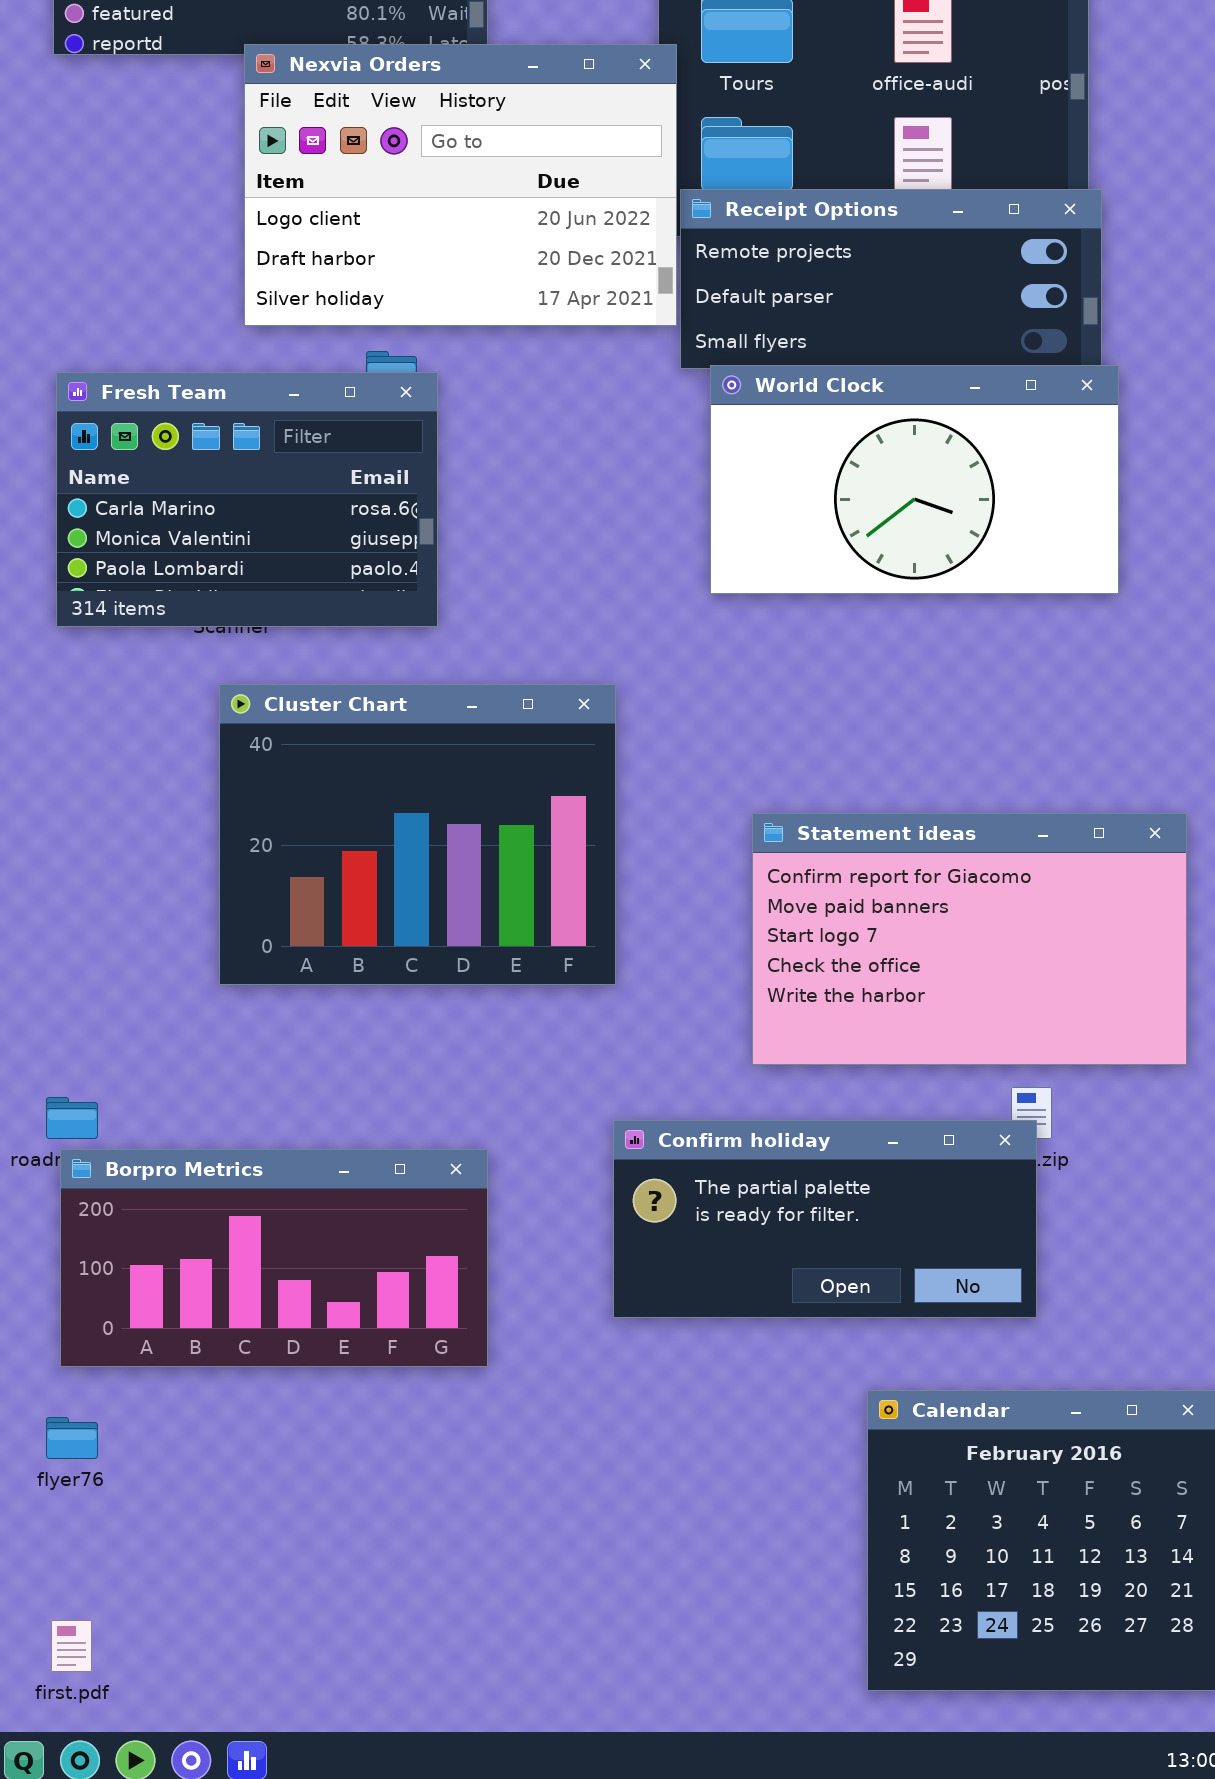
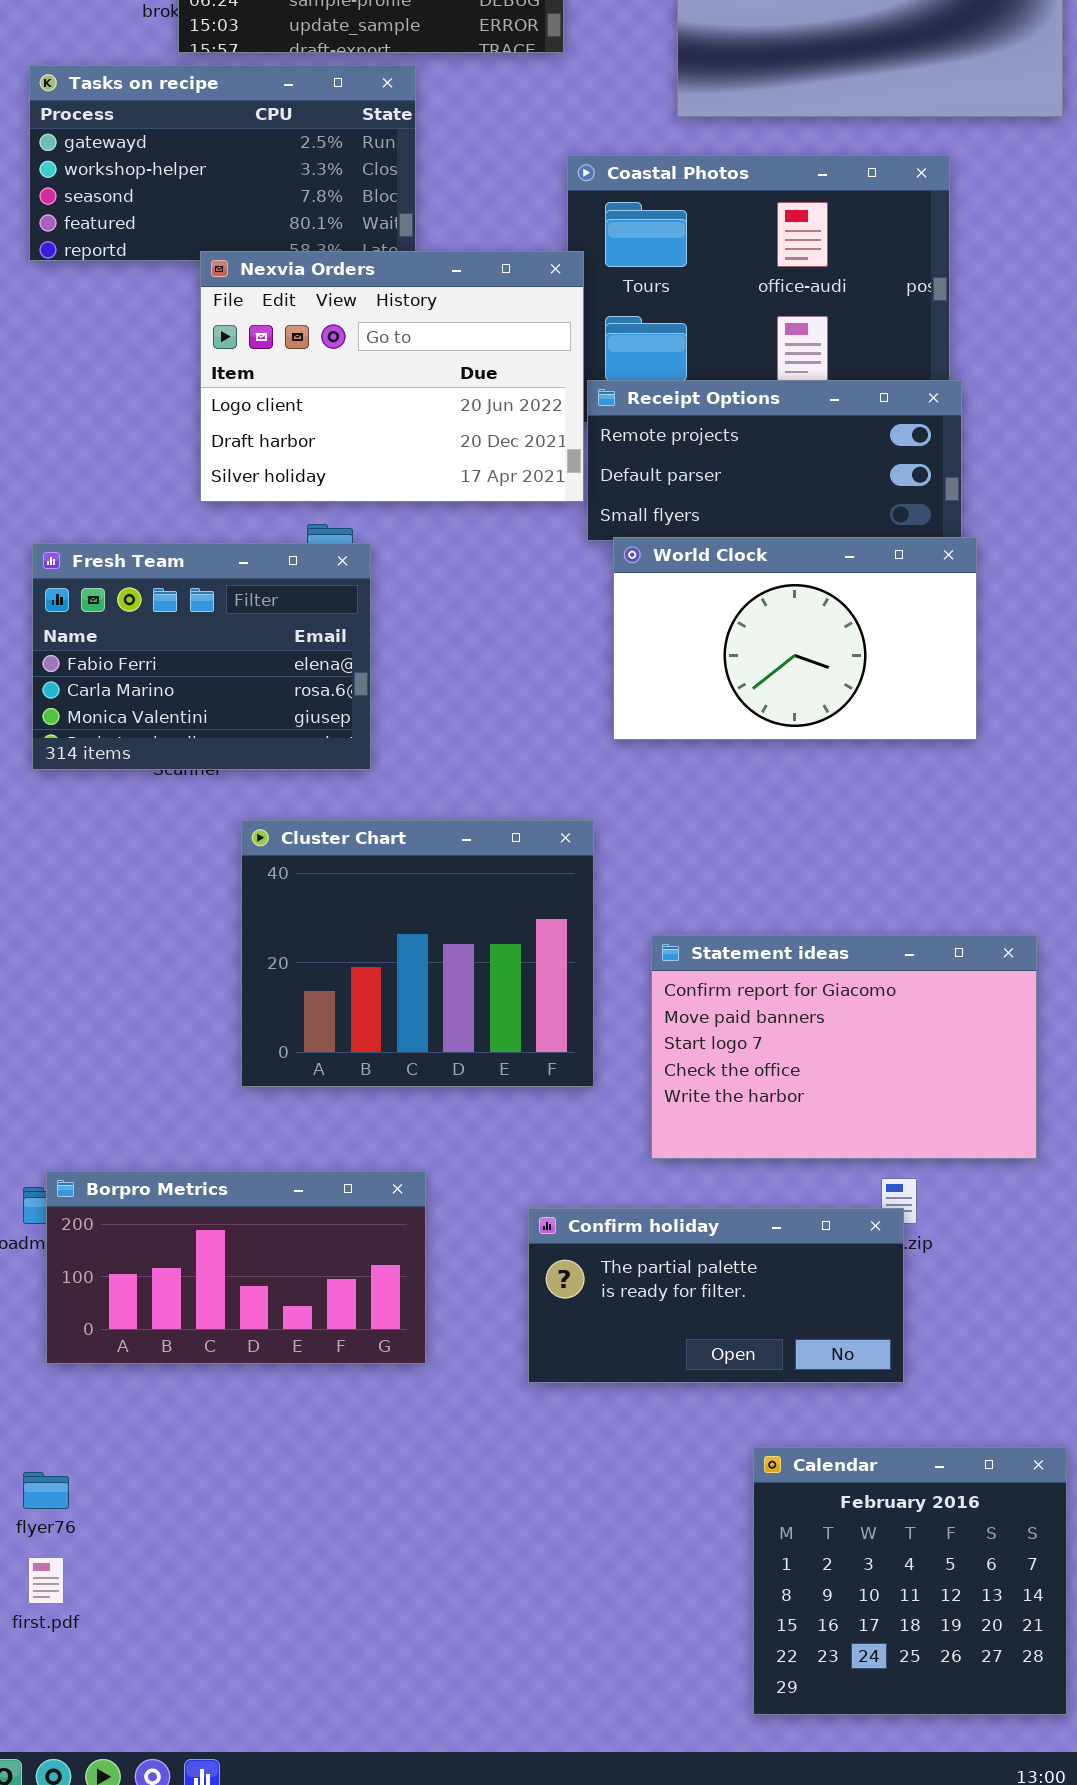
Fresh Team: [56,372,438,627] -> [32,543,371,770], scrolled up 1 row
Cluster Chart: [219,684,616,985] -> [241,820,594,1087], moved
Borpro Metrics: [60,1149,488,1367] -> [46,1171,426,1364], moved
first.pdf: [51,1620,92,1672] -> [28,1557,64,1604], moved

